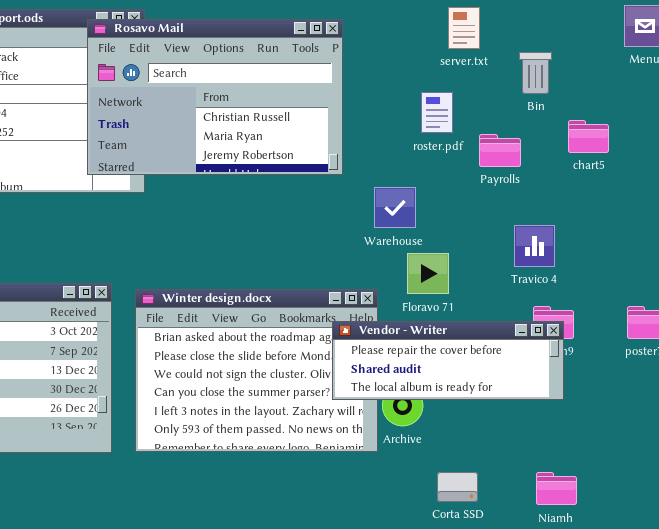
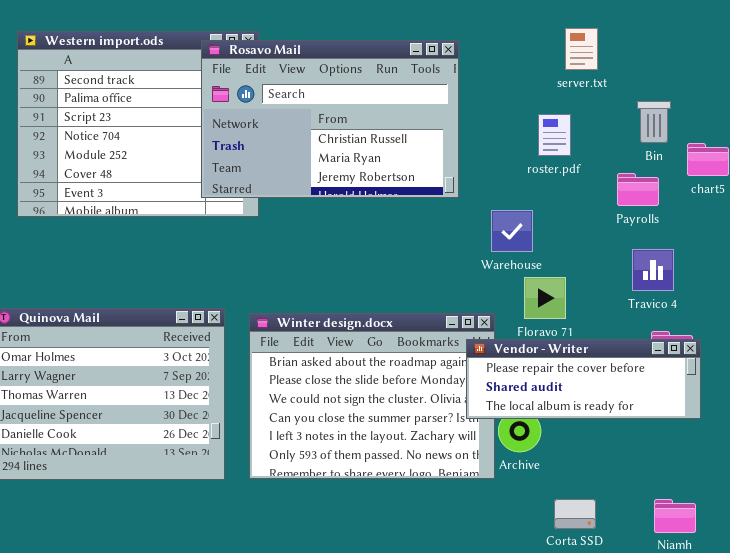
Bin: [519,52,552,94] -> [637,101,671,143], moved
Payrolls: [479,134,521,167] -> [617,173,659,206], moved
Vendor - Writer: [332,321,564,400] -> [466,339,701,419], moved

